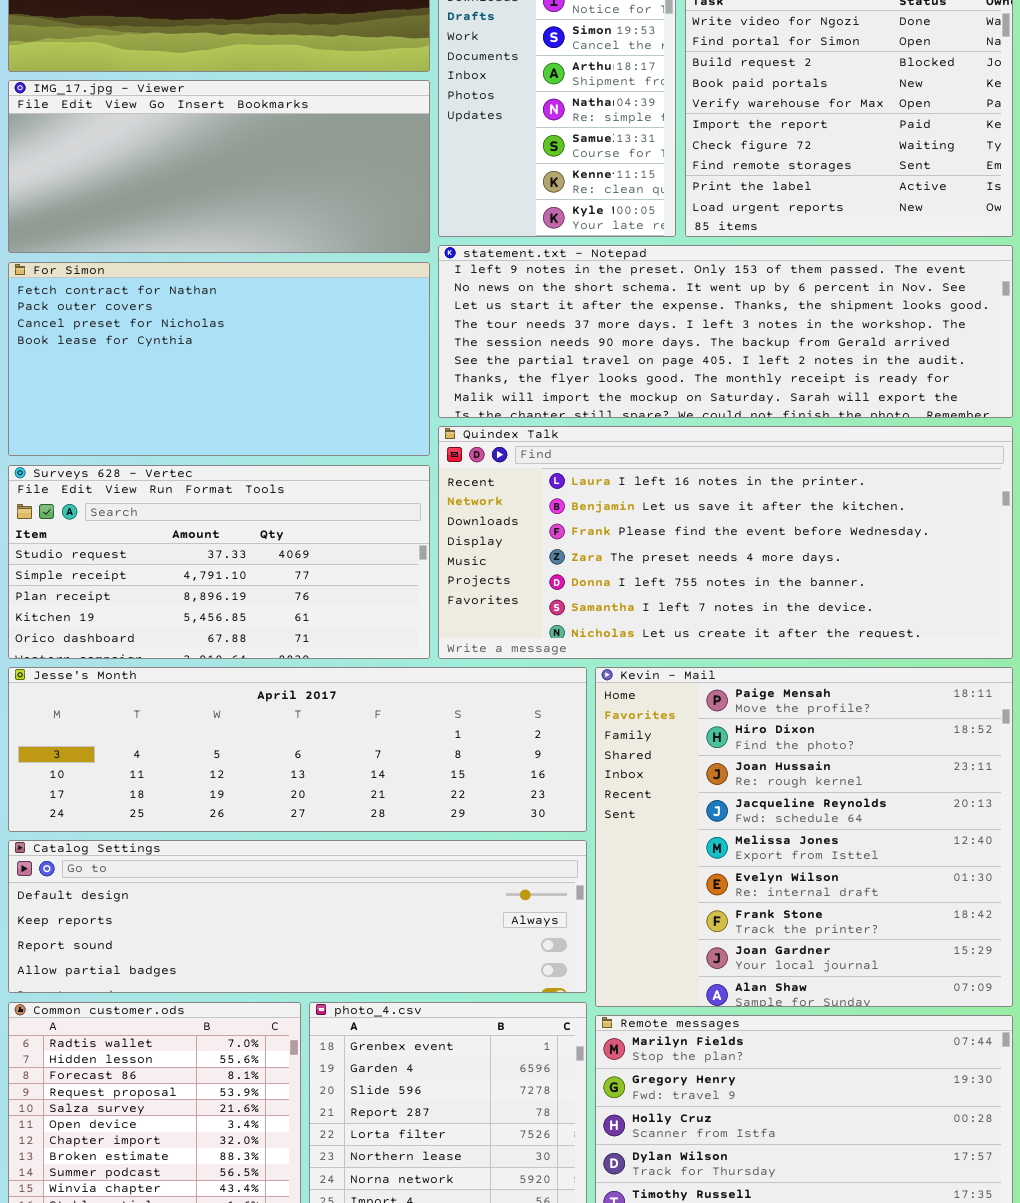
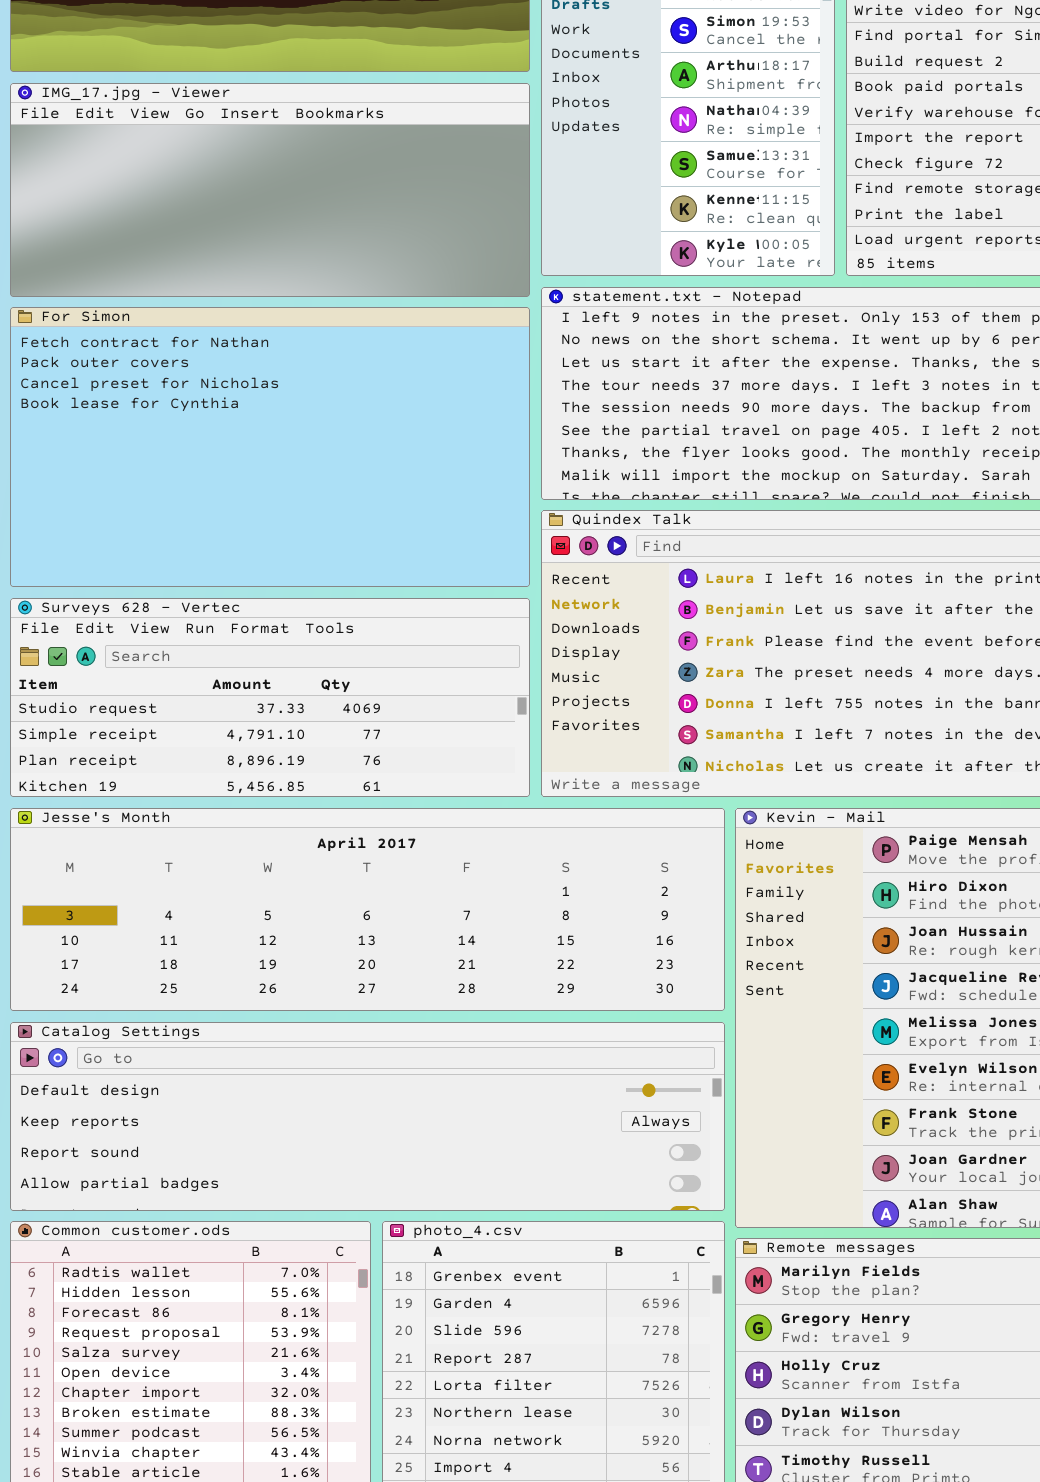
For Simon: [8,262,430,456] -> [10,307,530,587], resized
Surveys 628 - Vertec: [8,465,430,659] -> [10,598,530,797], resized

